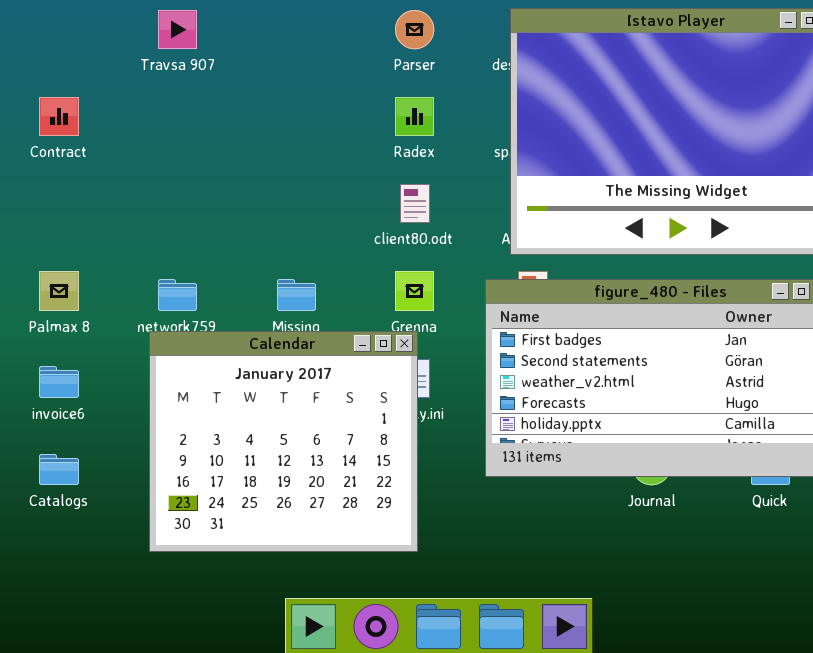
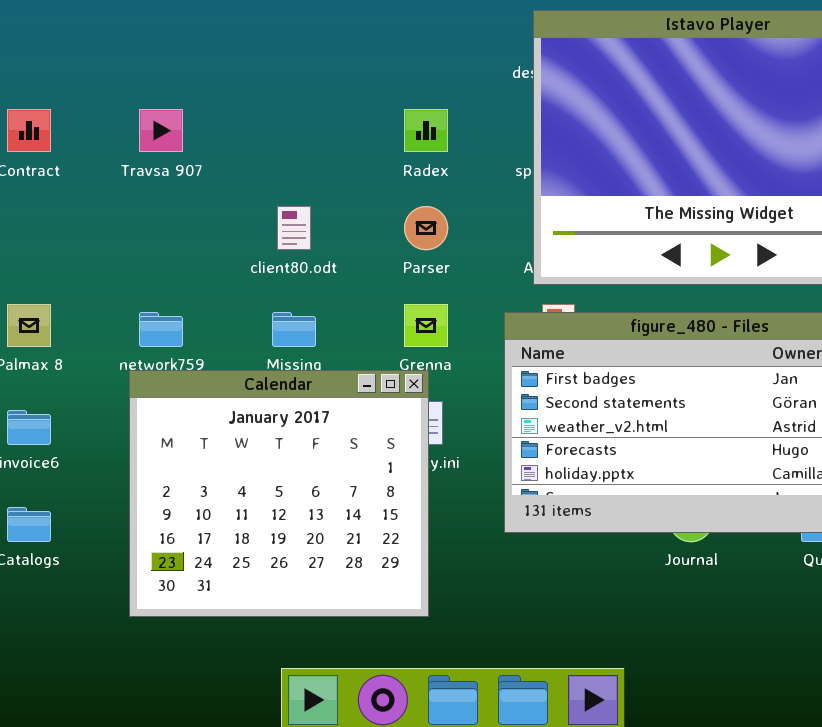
Travsa 907: [158,10,197,49] -> [139,109,183,152], moved
Parser: [395,10,434,49] -> [404,206,448,250], moved
client80.odt: [400,184,430,223] -> [277,206,311,250], moved

